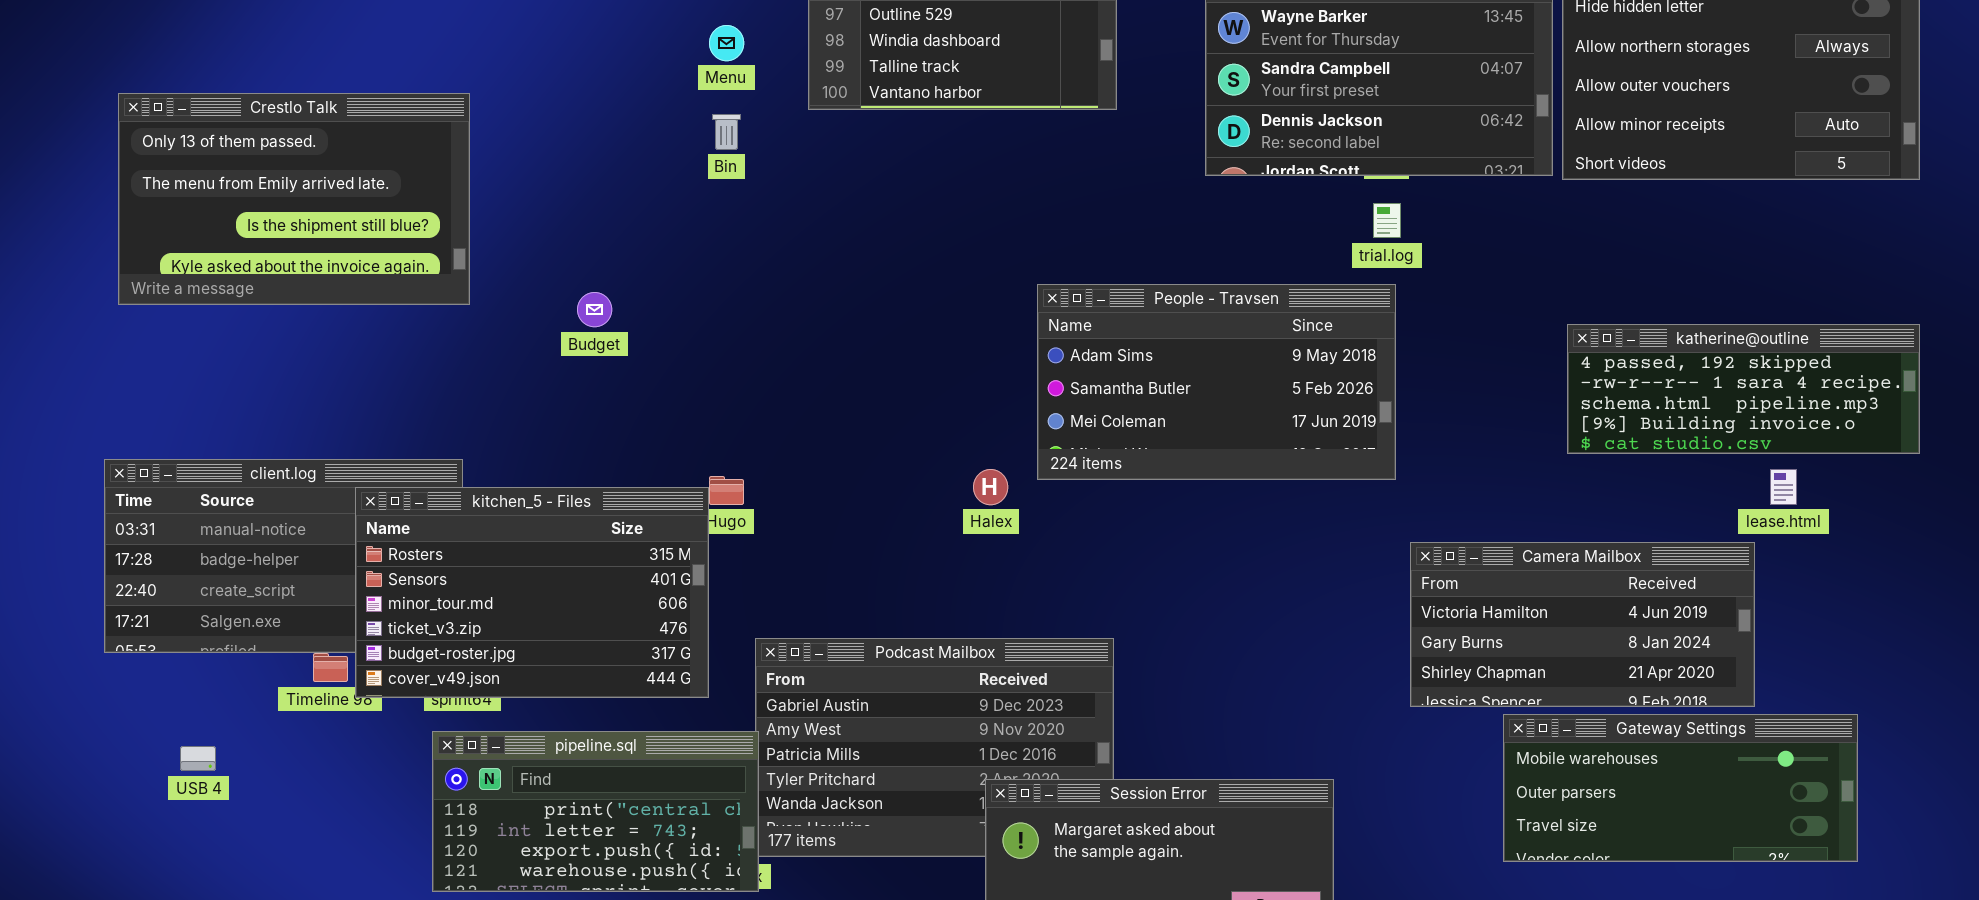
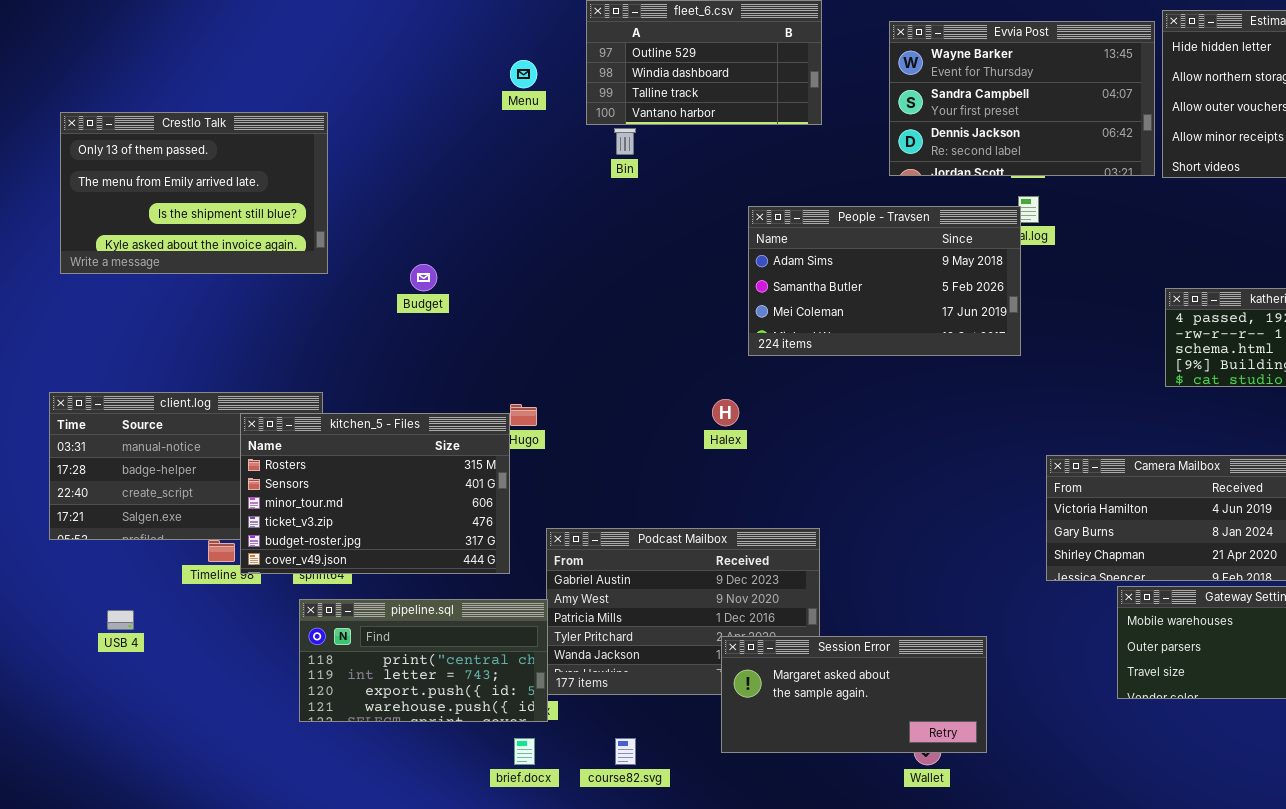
Bin: [712,114,741,150] -> [614,128,636,155], moved
People - Travsen: [1037,284,1396,480] -> [748,206,1021,356], moved

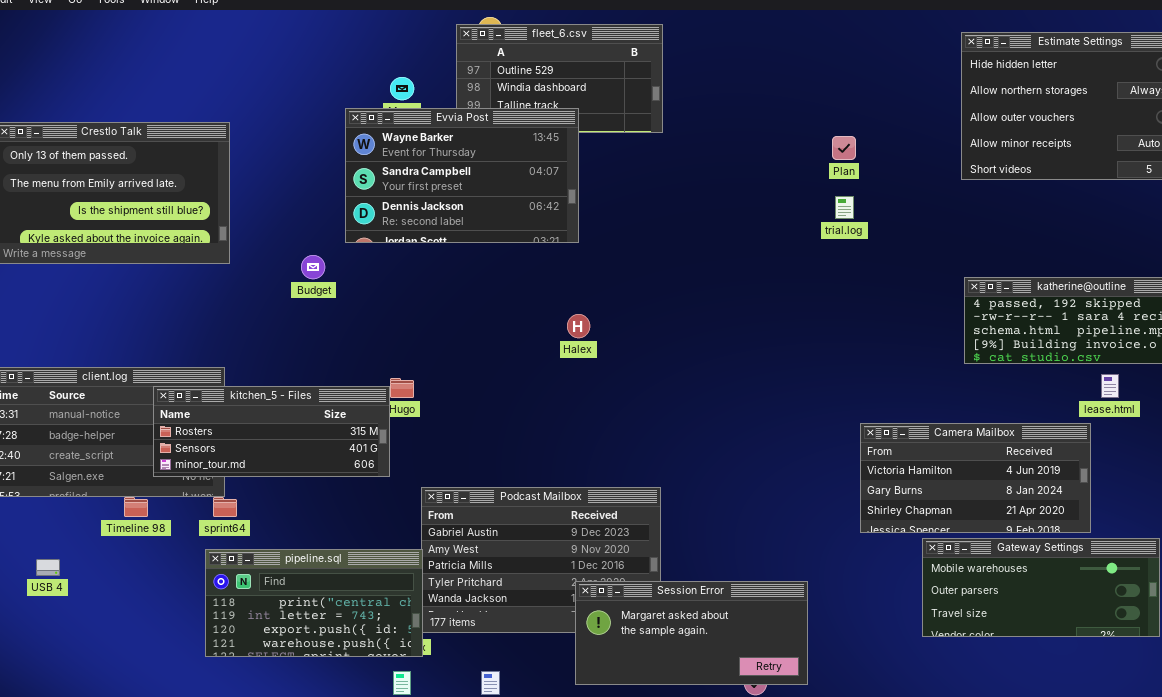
Evvia Post: [889,21,1155,176] -> [345,108,579,243], moved
People - Travsen: [748,206,1021,356] -> none, closed
Halex: [712,399,739,426] -> [567,314,590,338], moved
kitchen_5 - Files: [240,413,510,574] -> [153,386,390,477], resized

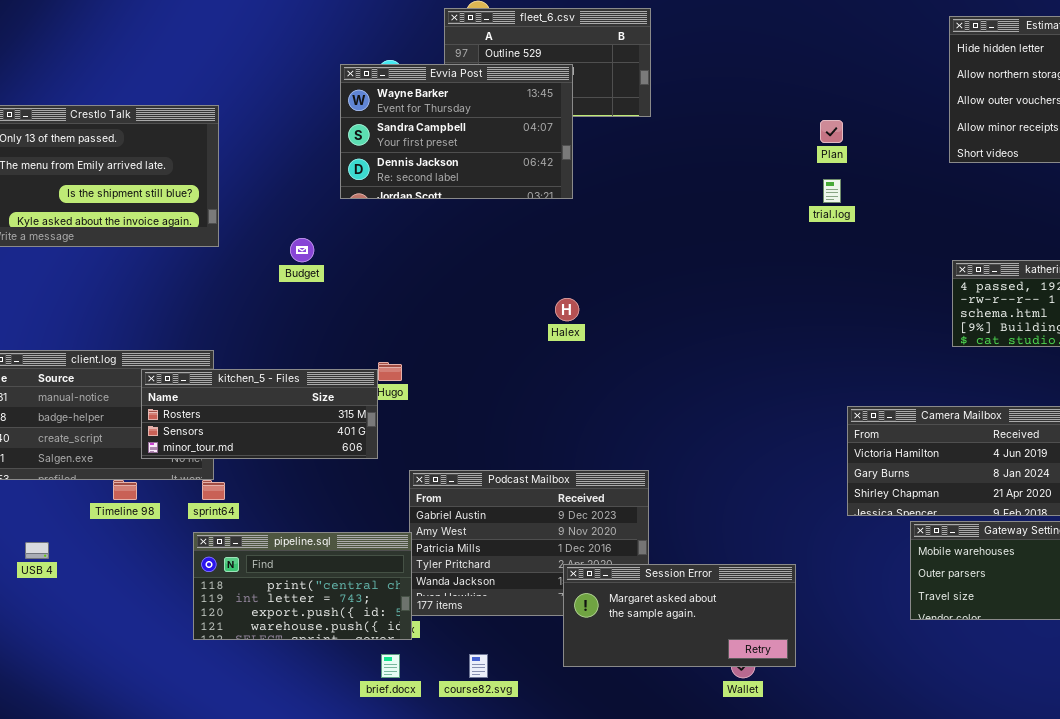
Evvia Post: [345,108,579,243] -> [340,64,573,199], moved

